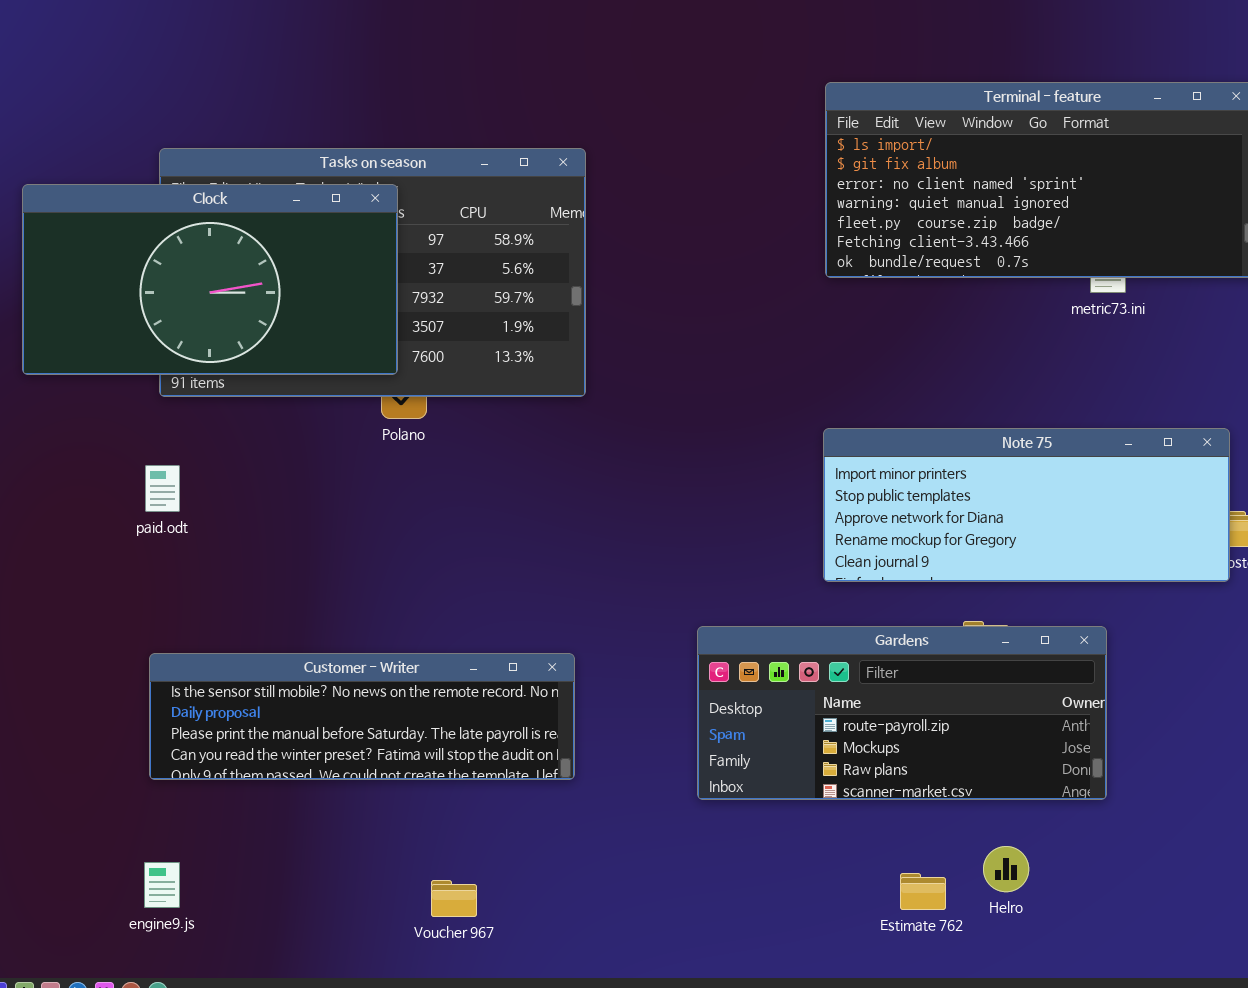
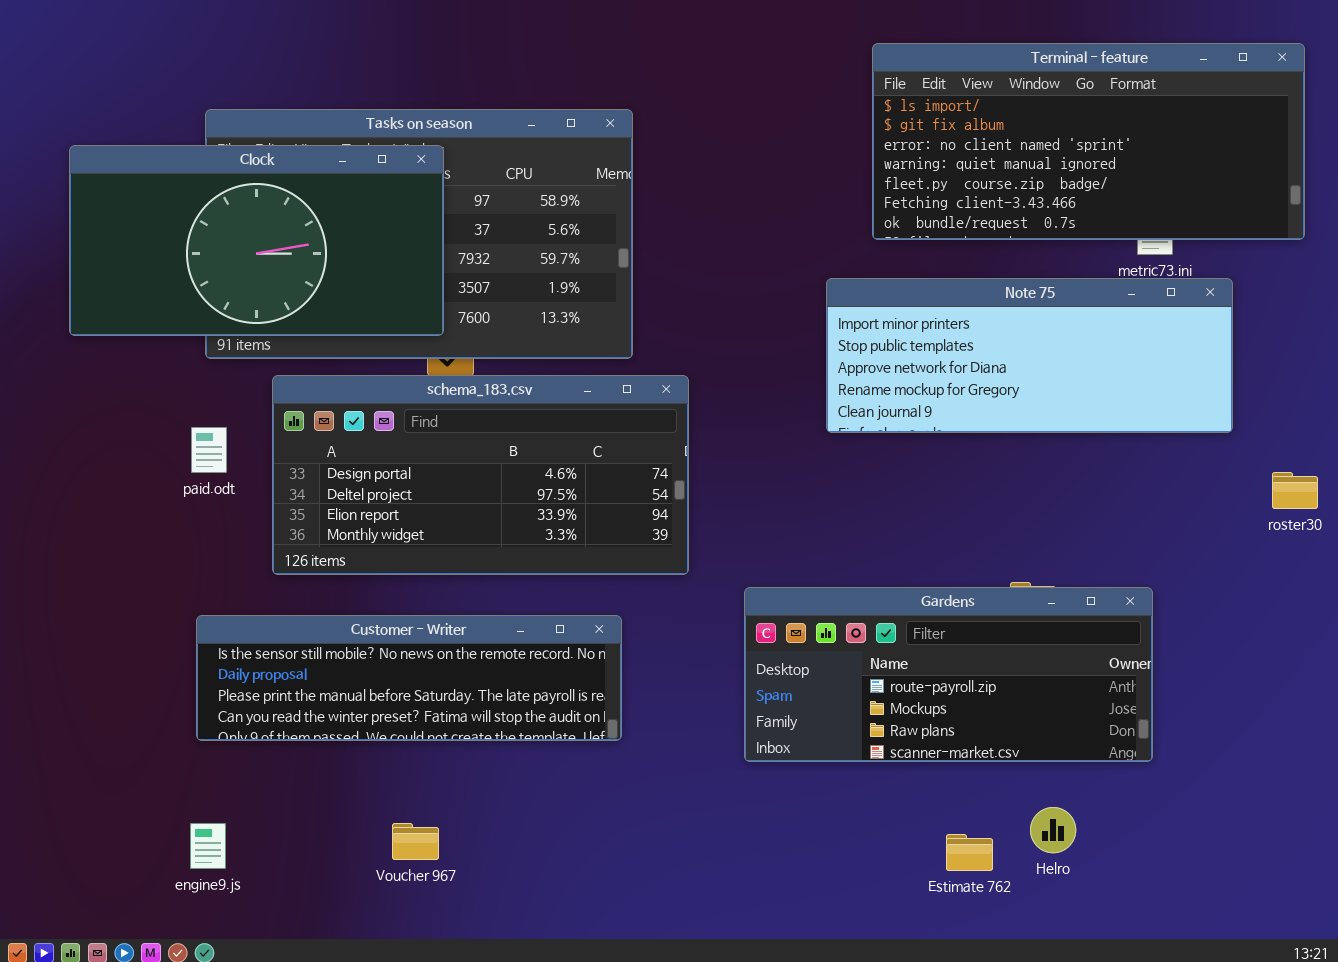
schema_183.csv: none -> [272,375,689,575], opened
Note 75: [823,428,1230,582] -> [826,278,1233,433], moved
Voucher 967: [431,880,477,917] -> [392,823,439,860], moved

